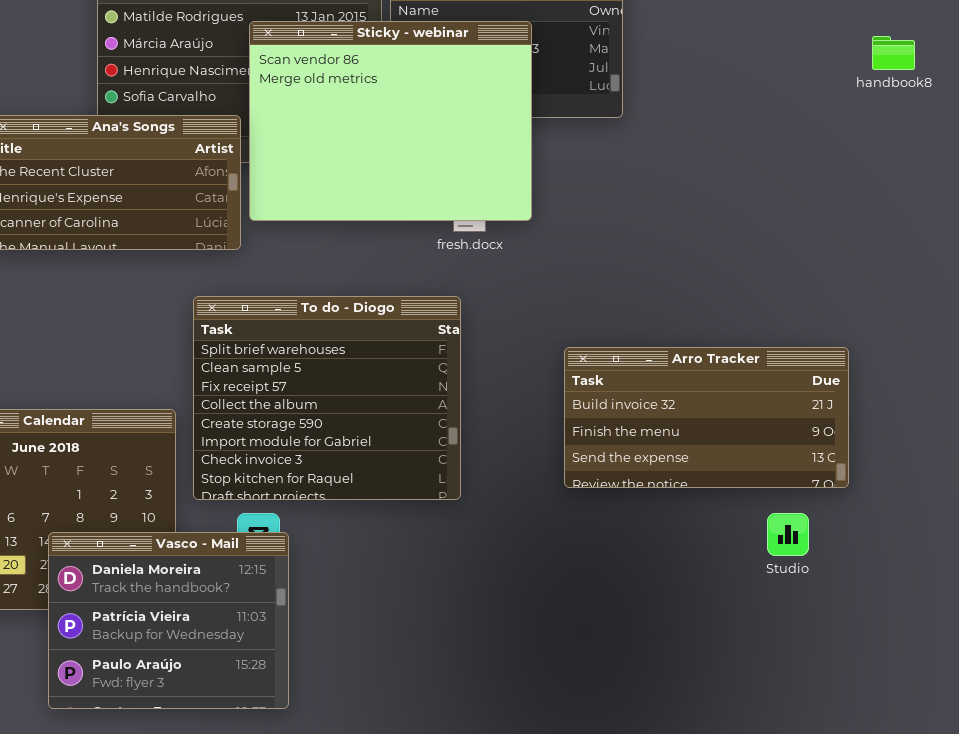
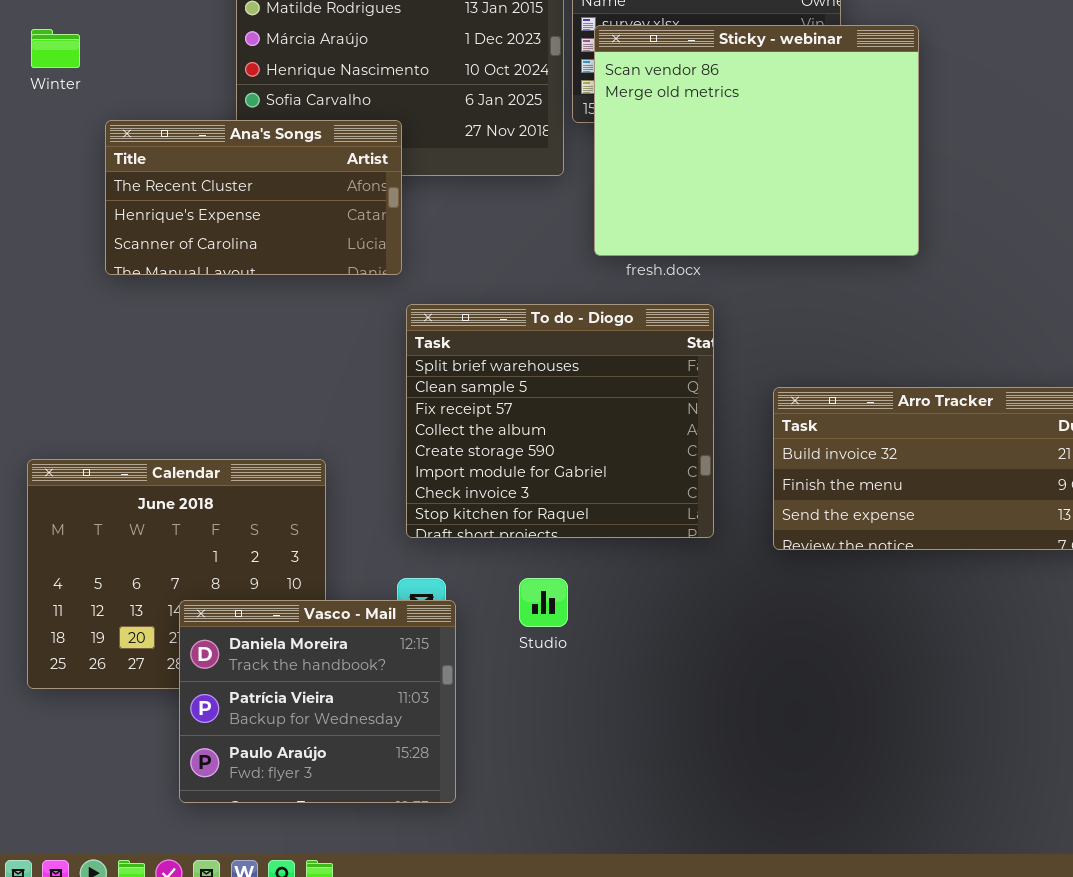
Sticky - webinar: [249,21,532,221] -> [594,25,919,256], moved
To do - Diogo: [193,296,461,500] -> [406,304,714,538], moved
Studio: [767,513,809,556] -> [519,578,568,627], moved

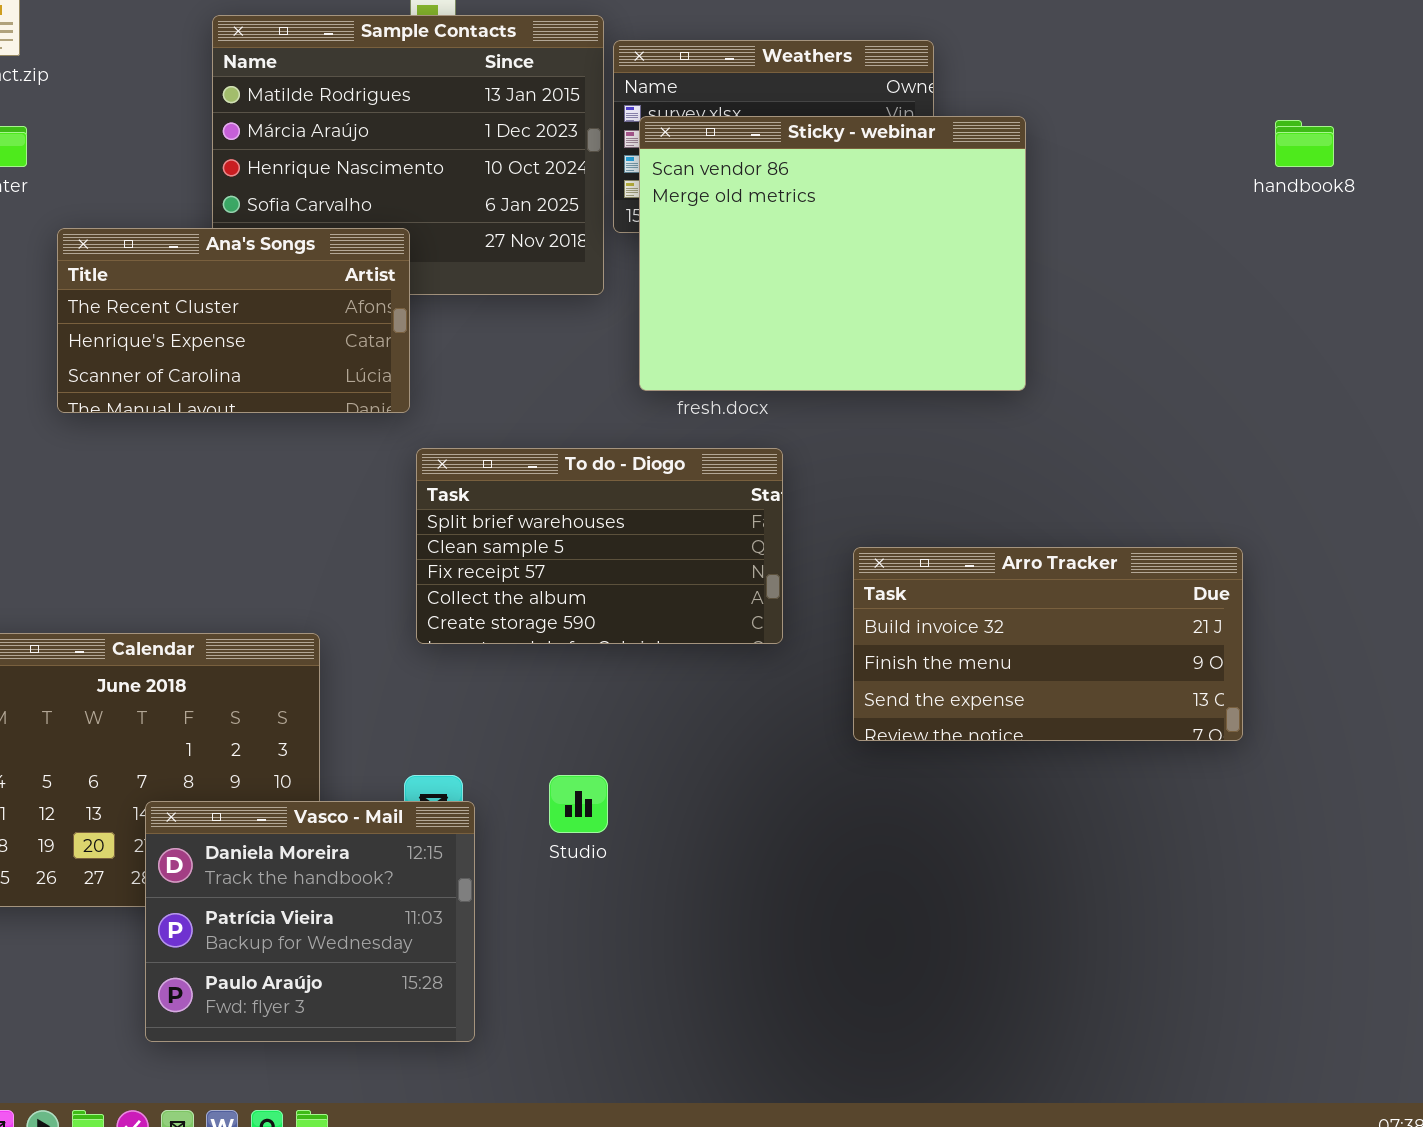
To do - Diogo: [406,304,714,538] -> [416,448,783,644], resized

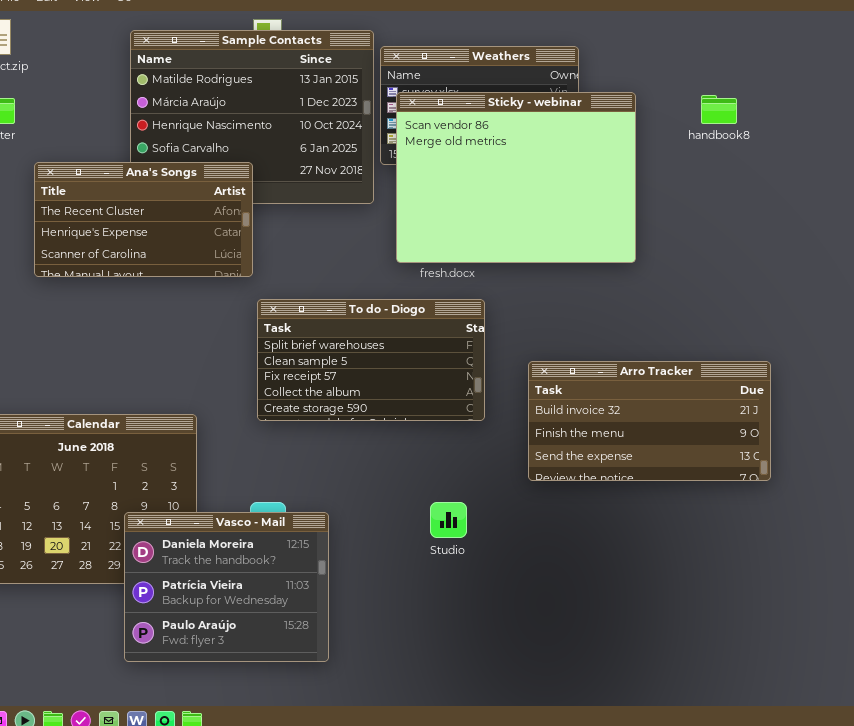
handbook8: [1275,120,1334,167] -> [701,95,737,124], moved
Studio: [549,775,608,833] -> [430,502,467,538], moved
Vasco - Mail: [145,801,475,1042] -> [124,512,329,662], moved

